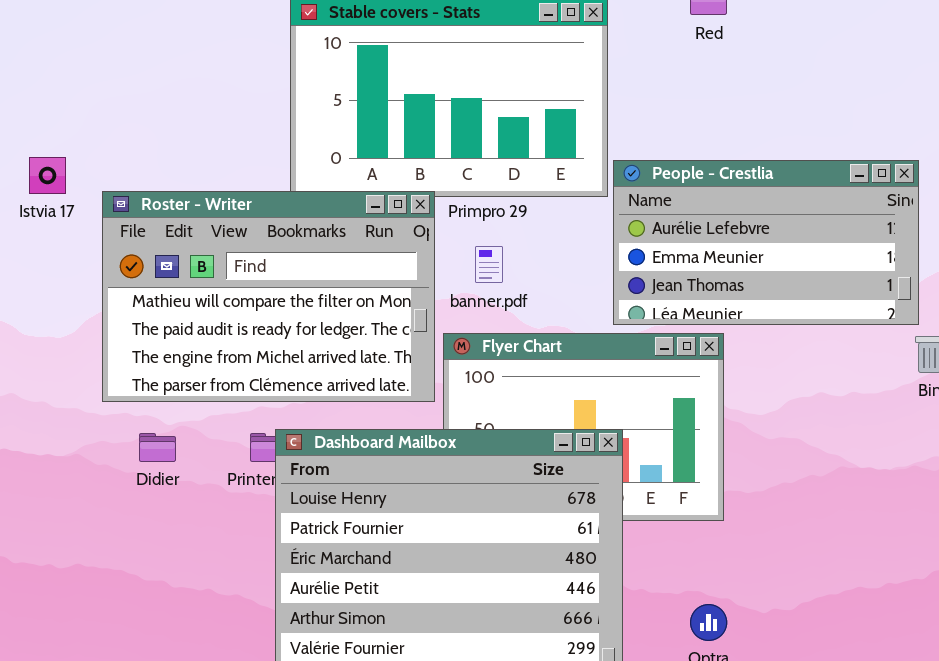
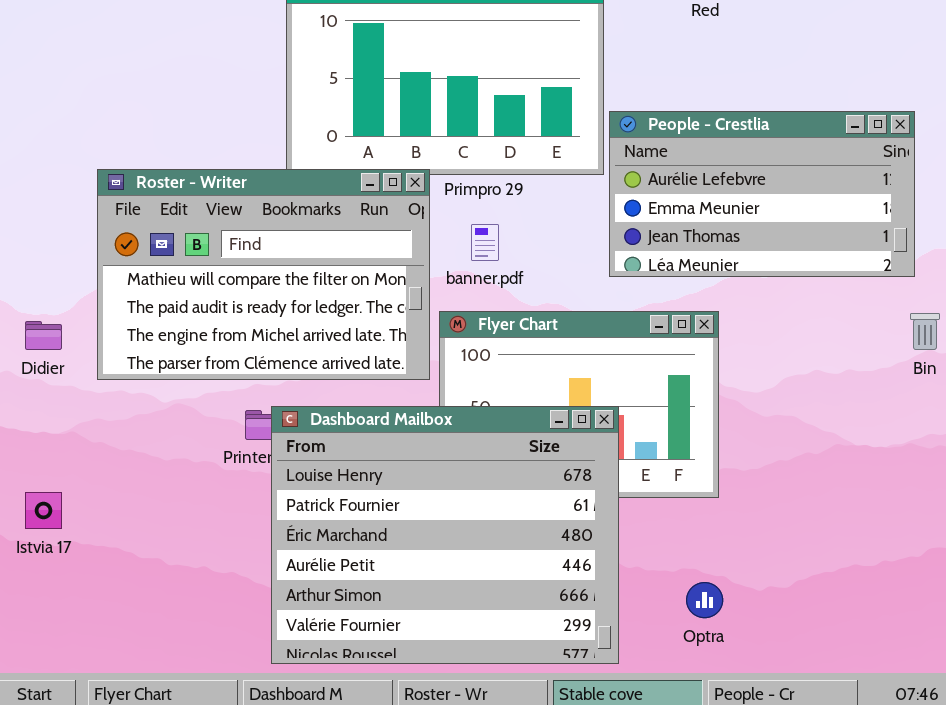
Istvia 17: [29,157,66,194] -> [25,492,62,529], moved
People - Crestlia: [613,160,919,325] -> [609,111,915,277], moved
Didier: [139,433,176,462] -> [25,321,62,350], moved

